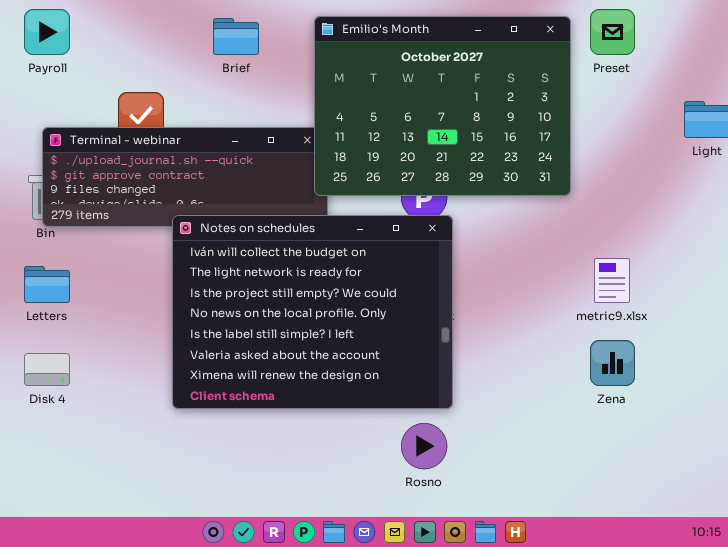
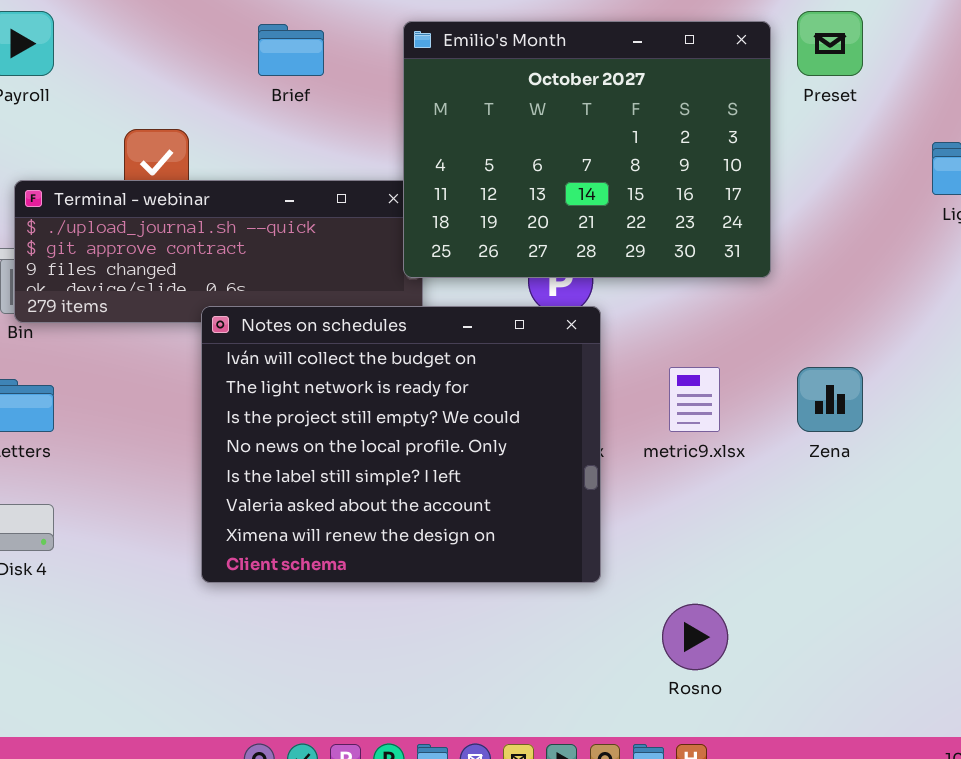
metric9.xlsx: [594,258,630,303] -> [669,367,720,432], moved
Zena: [590,340,635,386] -> [797,367,863,432], moved
Rosno: [401,423,447,469] -> [662,604,728,670], moved

